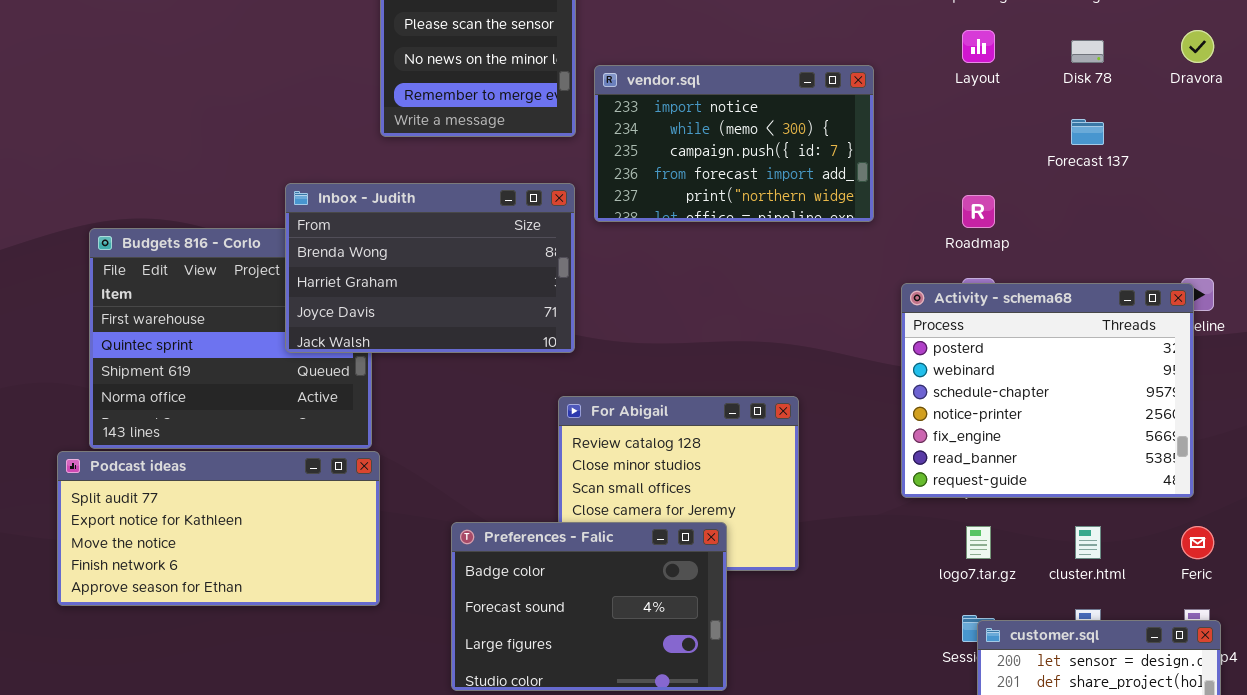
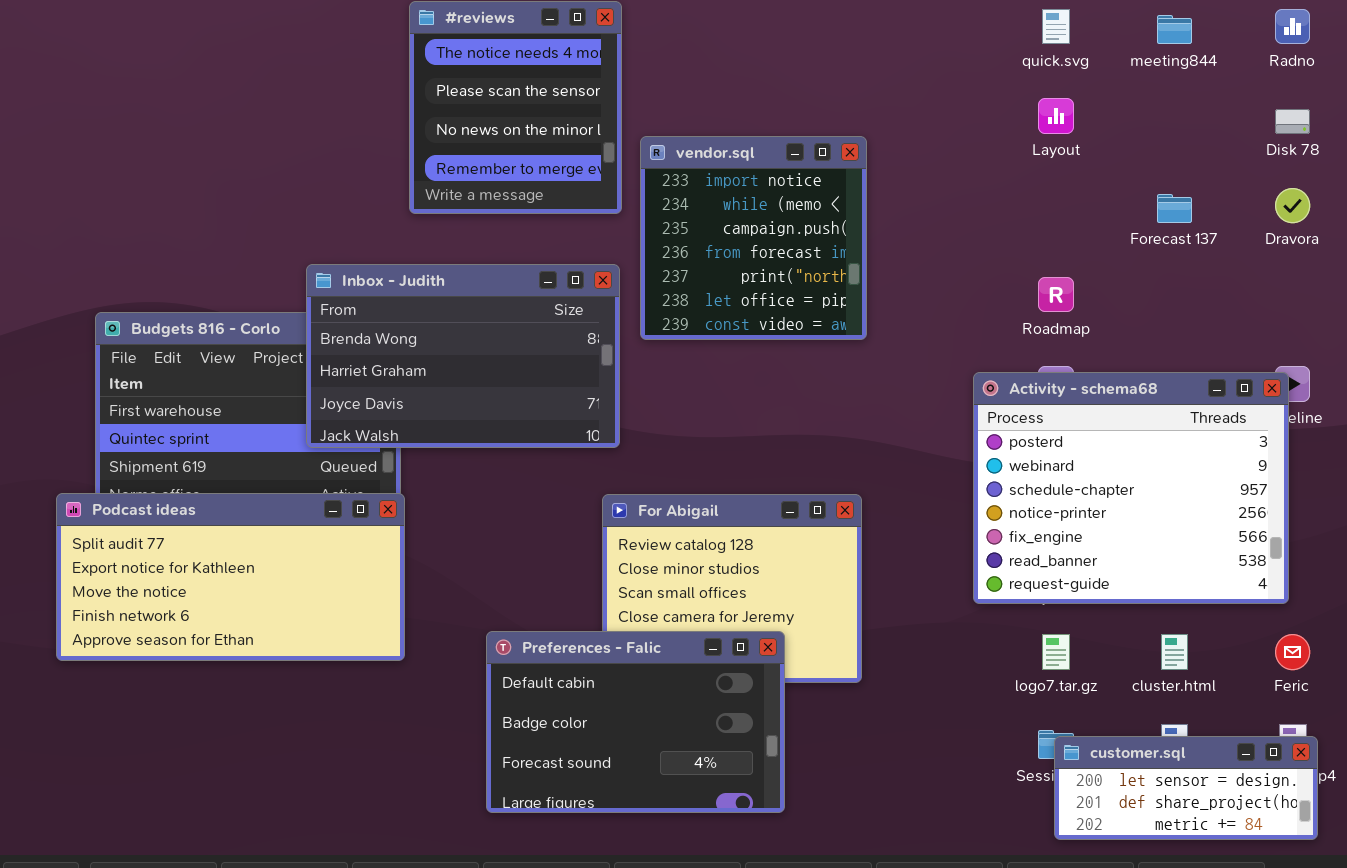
Dravora: [1181,30,1214,63] -> [1275,188,1310,223], moved
Disk 78: [1071,40,1104,63] -> [1275,109,1310,134], moved
vendor.sql: [594,65,874,222] -> [640,136,867,340], resized
Podcast ideas: [57,451,380,606] -> [56,493,405,661], moved
Preferences - Falic: [451,522,727,691] -> [486,631,785,813], scrolled up 1 row

